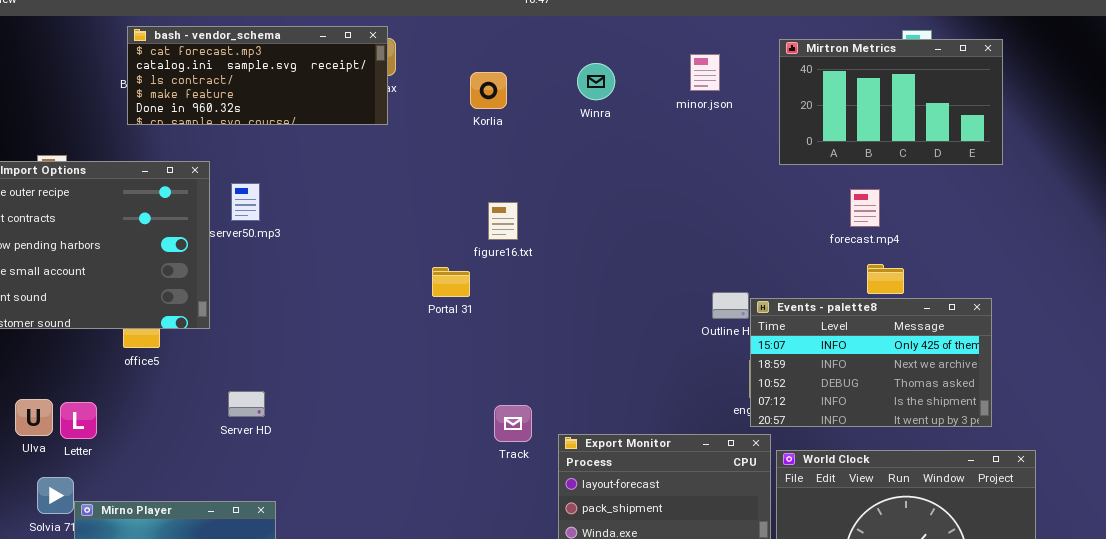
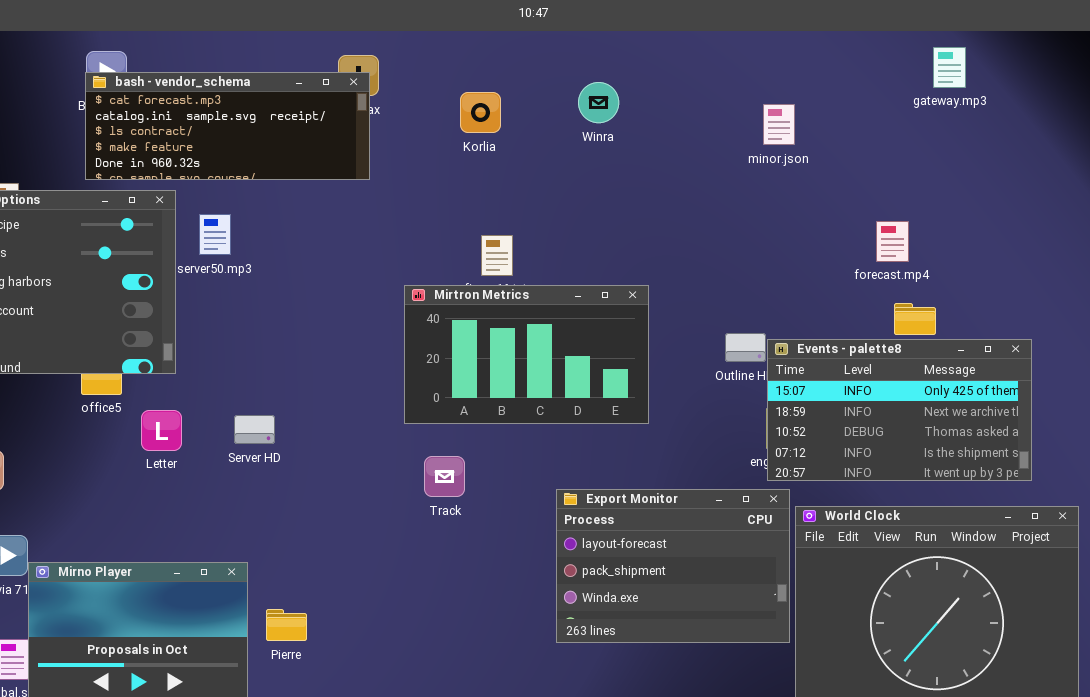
bash - vendor_schema: [127,26,388,125] -> [85,72,370,180], moved
Mirtron Metrics: [779,39,1003,165] -> [404,285,649,424], moved
minor.json: [690,54,720,91] -> [763,104,795,145], moved
Server HD: [228,391,265,417] -> [234,415,275,444], moved
Letter: [60,402,97,439] -> [141,410,182,451], moved
Track: [494,405,532,442] -> [424,456,465,497], moved

